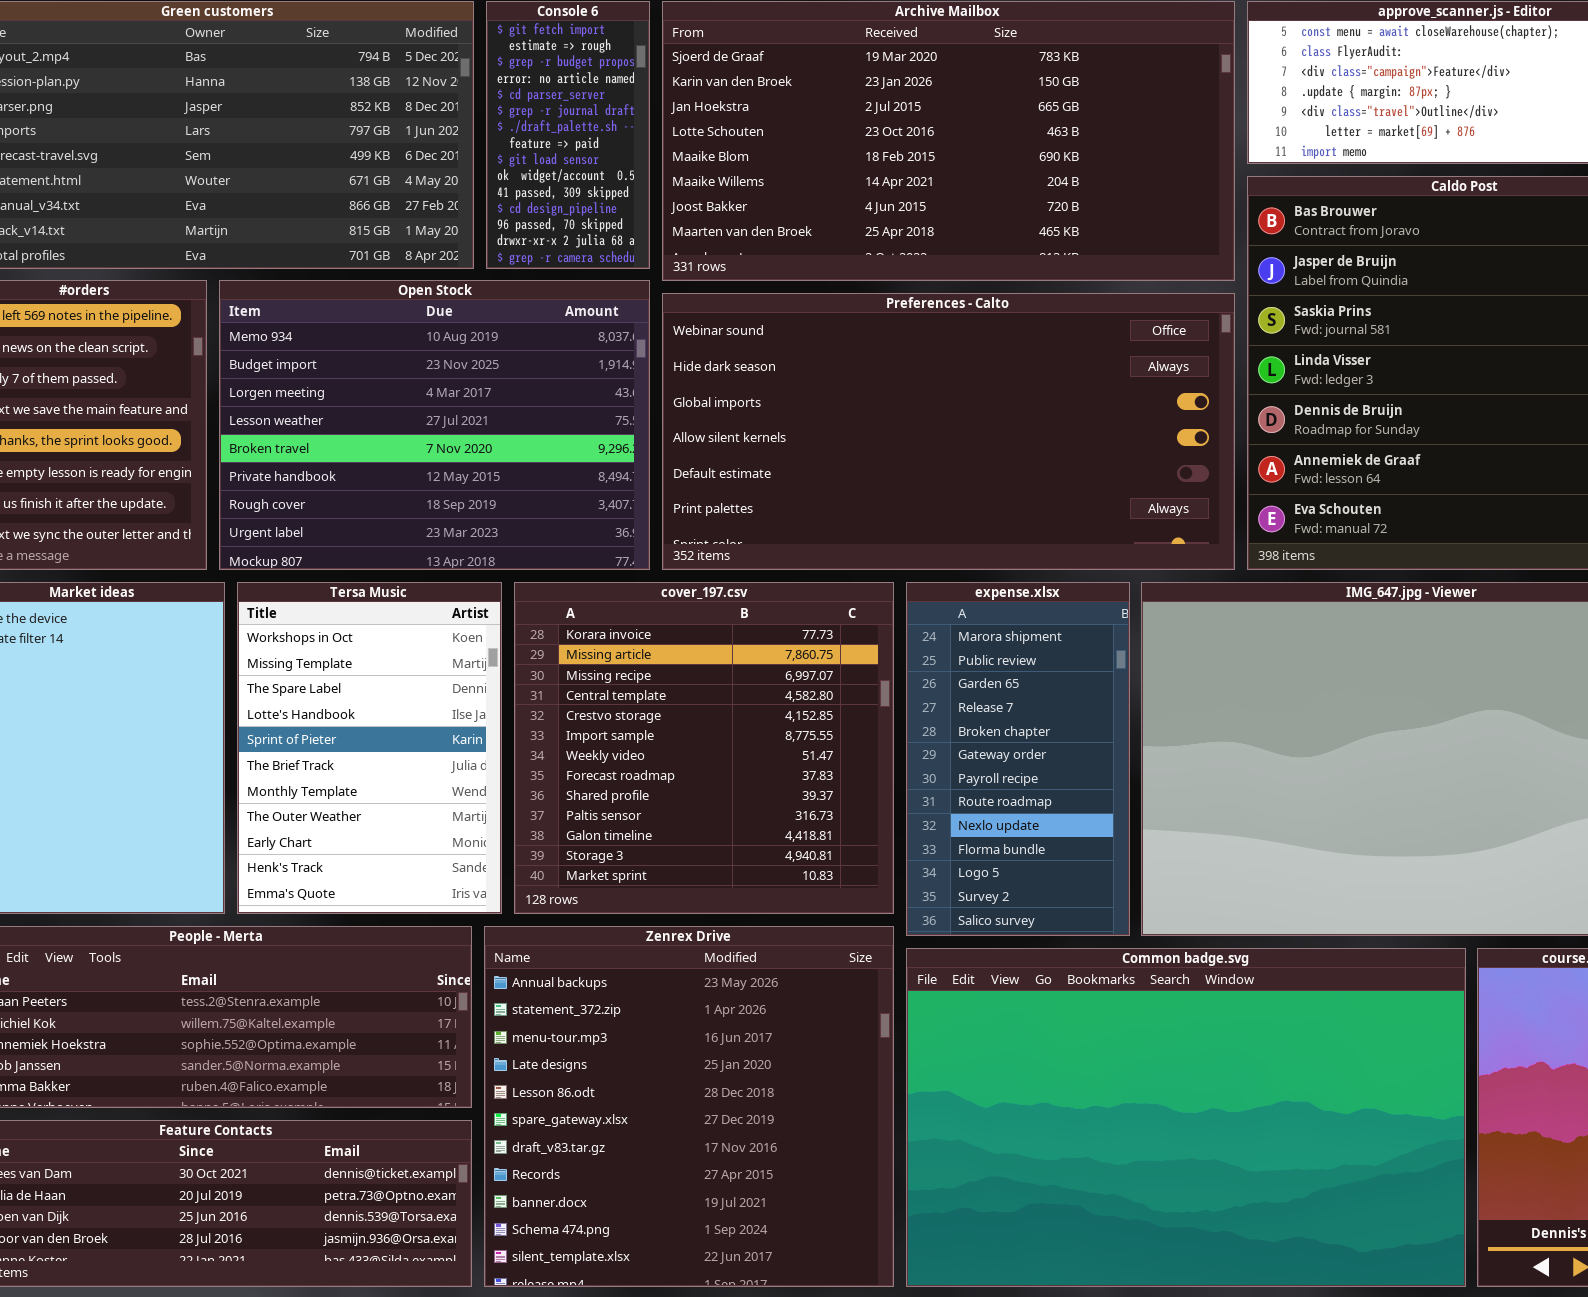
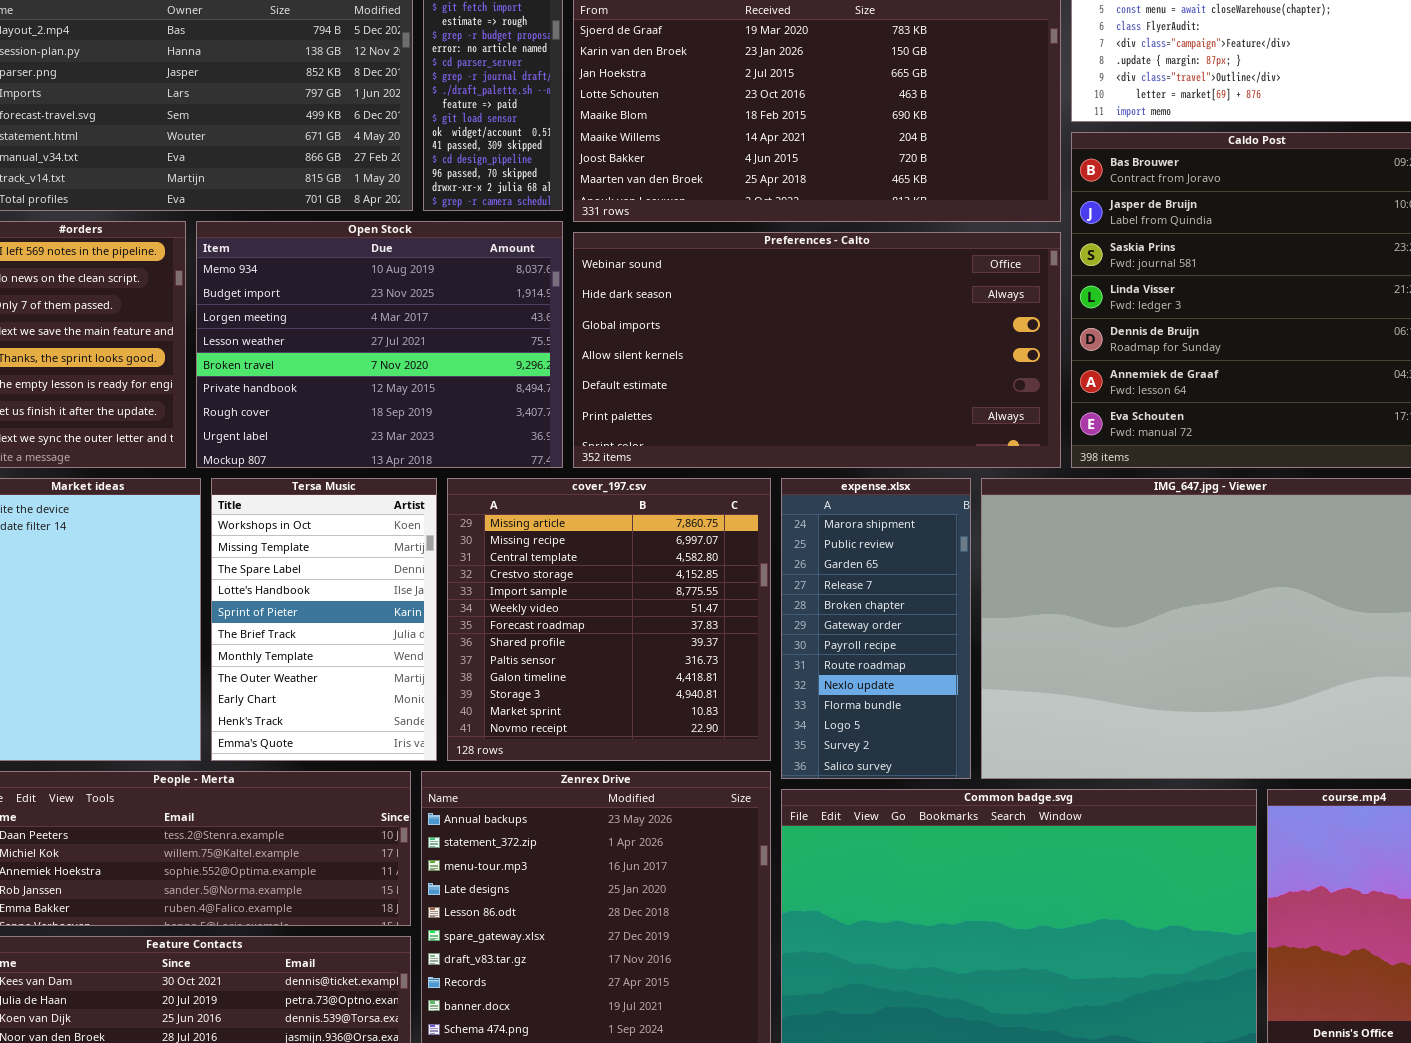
cover_197.csv: [514,582,894,914] -> [447,478,771,761], scrolled down 1 row

